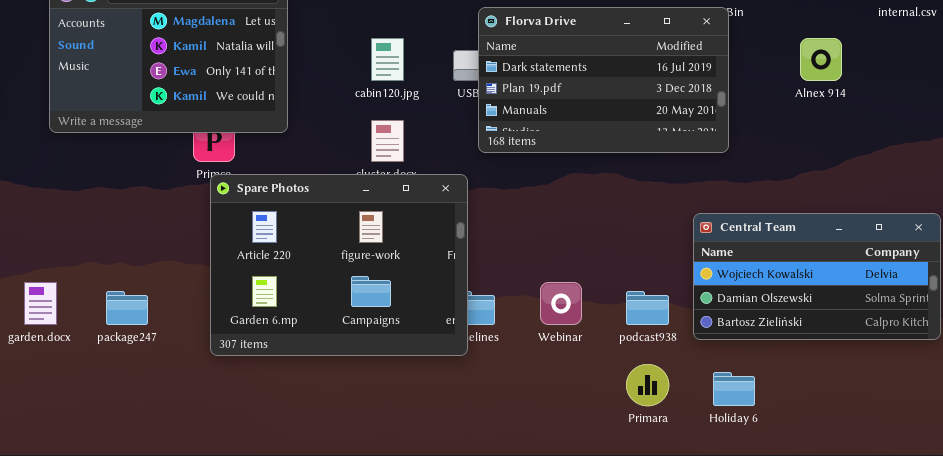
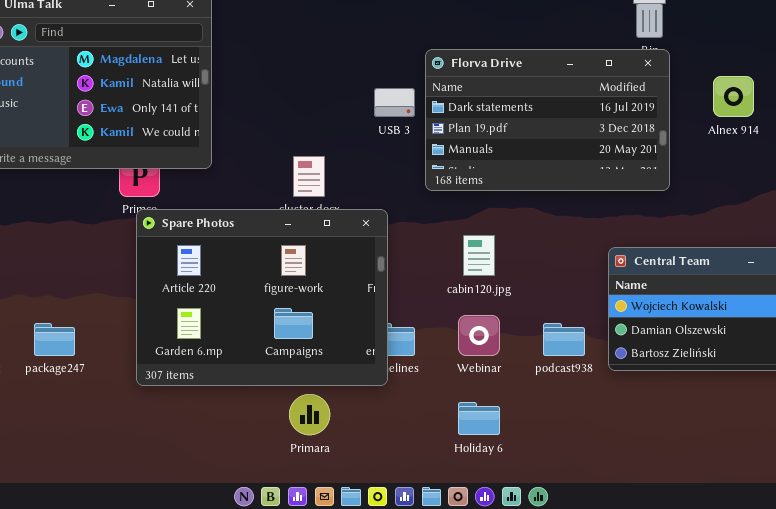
Florva Drive: [478,7,729,153] -> [425,49,670,191], moved
cabin120.jpg: [371,38,404,81] -> [463,235,495,276], moved
Primara: [626,364,669,406] -> [289,394,330,435], moved
Holiday 6: [713,372,755,406] -> [458,402,500,435], moved

